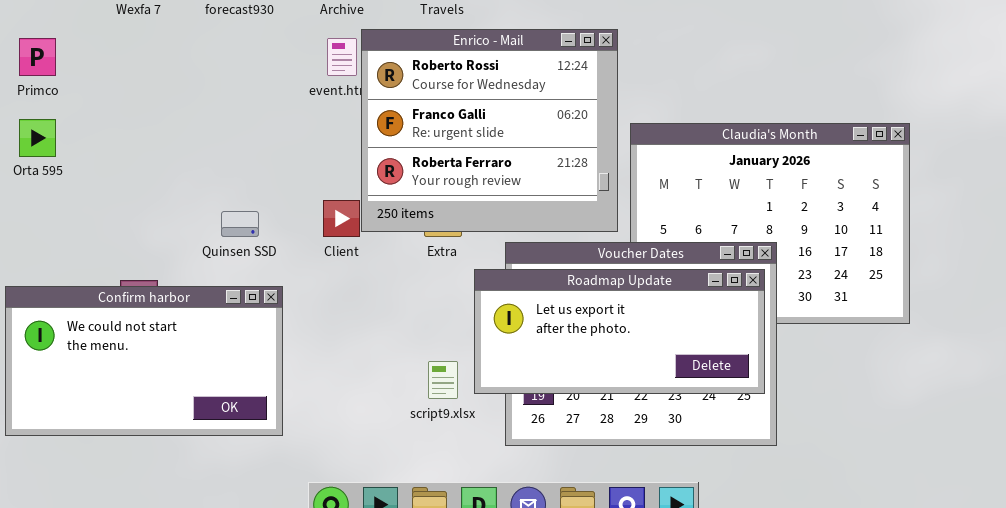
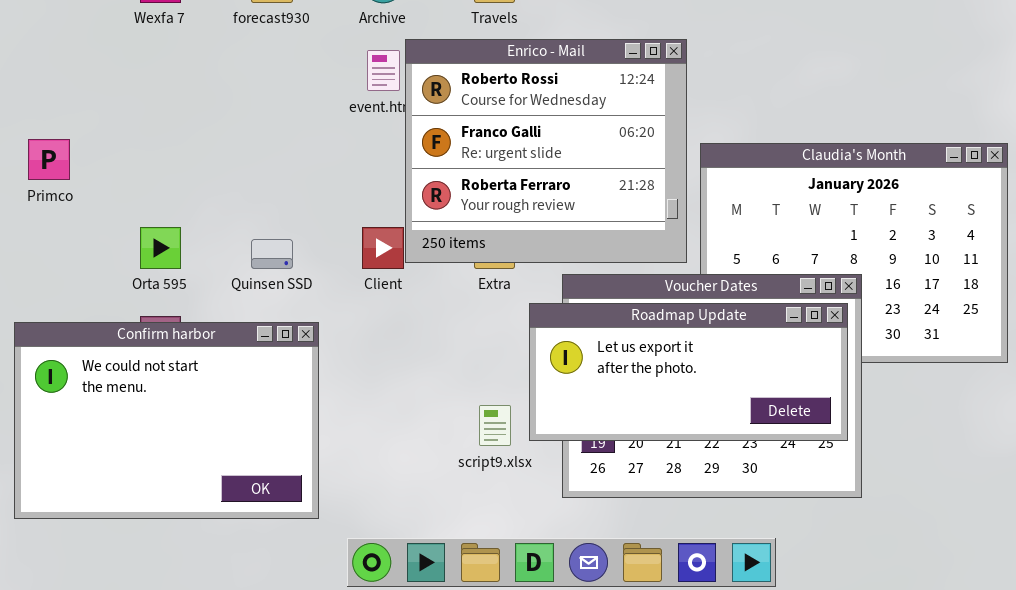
Primco: [19,38,56,76] -> [28,139,70,180], moved
Orta 595: [19,119,56,157] -> [140,227,181,269], moved
Confirm harbor: [5,286,283,436] -> [14,322,319,519], resized

